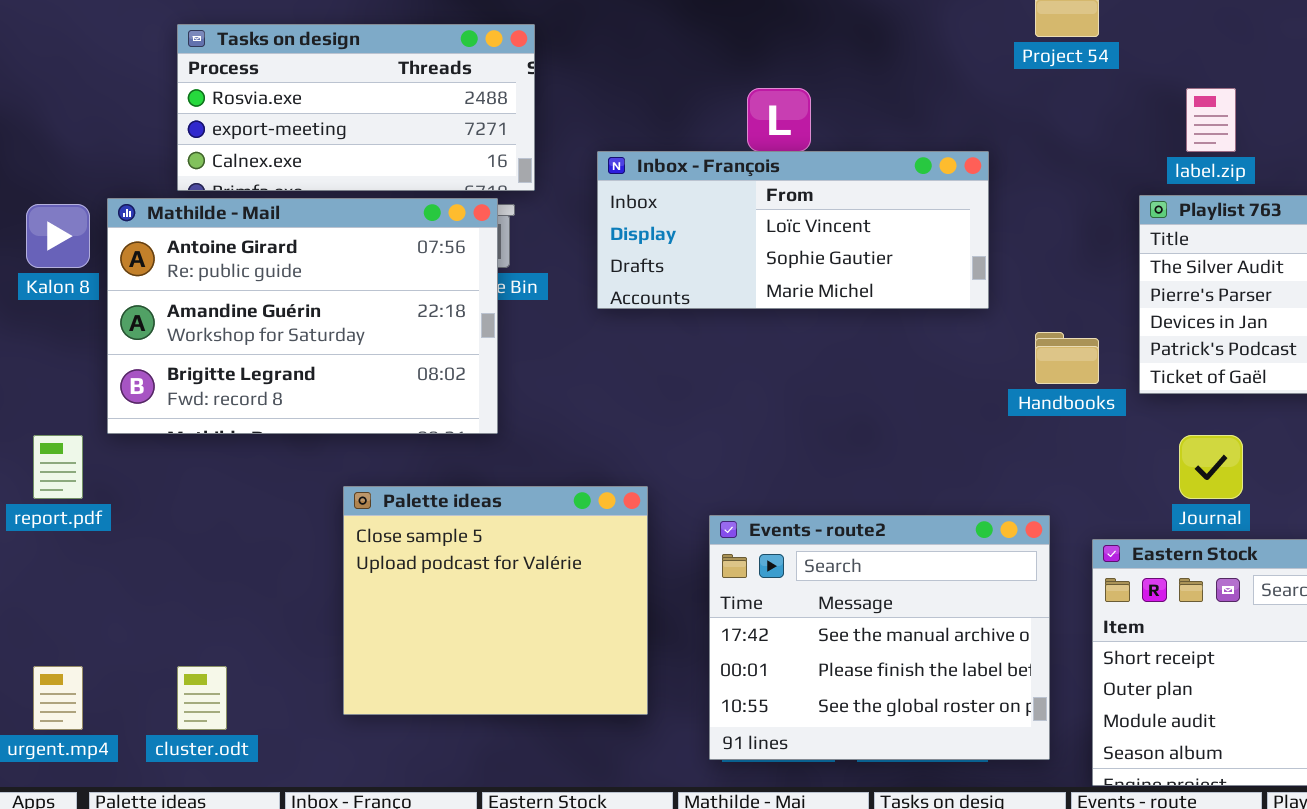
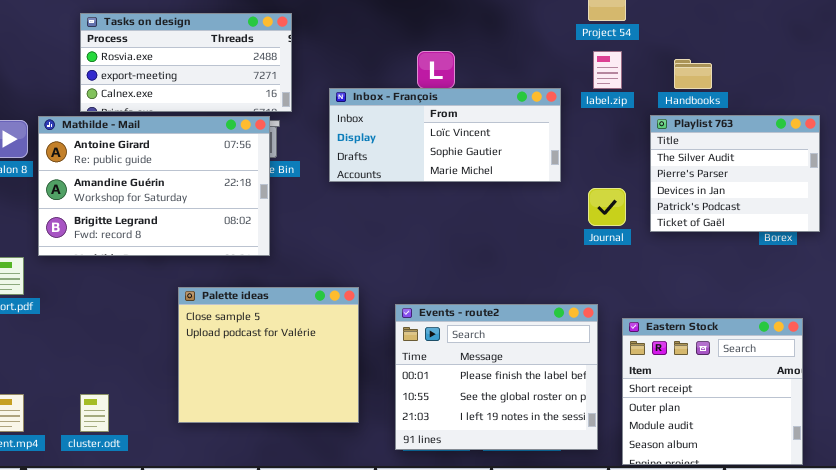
label.zip: [1186,88,1236,152] -> [593,51,622,89], moved
Handbooks: [1035,332,1099,384] -> [674,59,712,89], moved
Journal: [1179,435,1243,499] -> [588,188,626,226], moved
Events - route2: [709,515,1050,760] -> [395,304,598,450], scrolled down 1 row

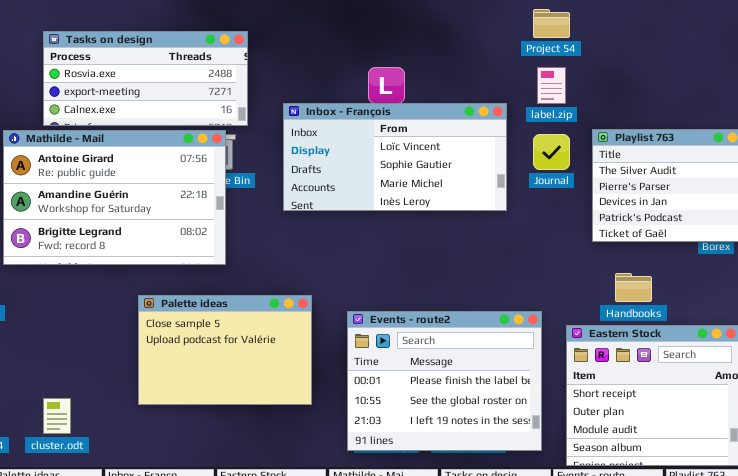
Handbooks: [674,59,712,89] -> [615,273,652,302], moved
Inbox - François: [329,88,561,182] -> [283,103,507,211], resized
Journal: [588,188,626,226] -> [533,134,570,170], moved
Palette ideas: [178,287,359,423] -> [138,295,312,405], resized

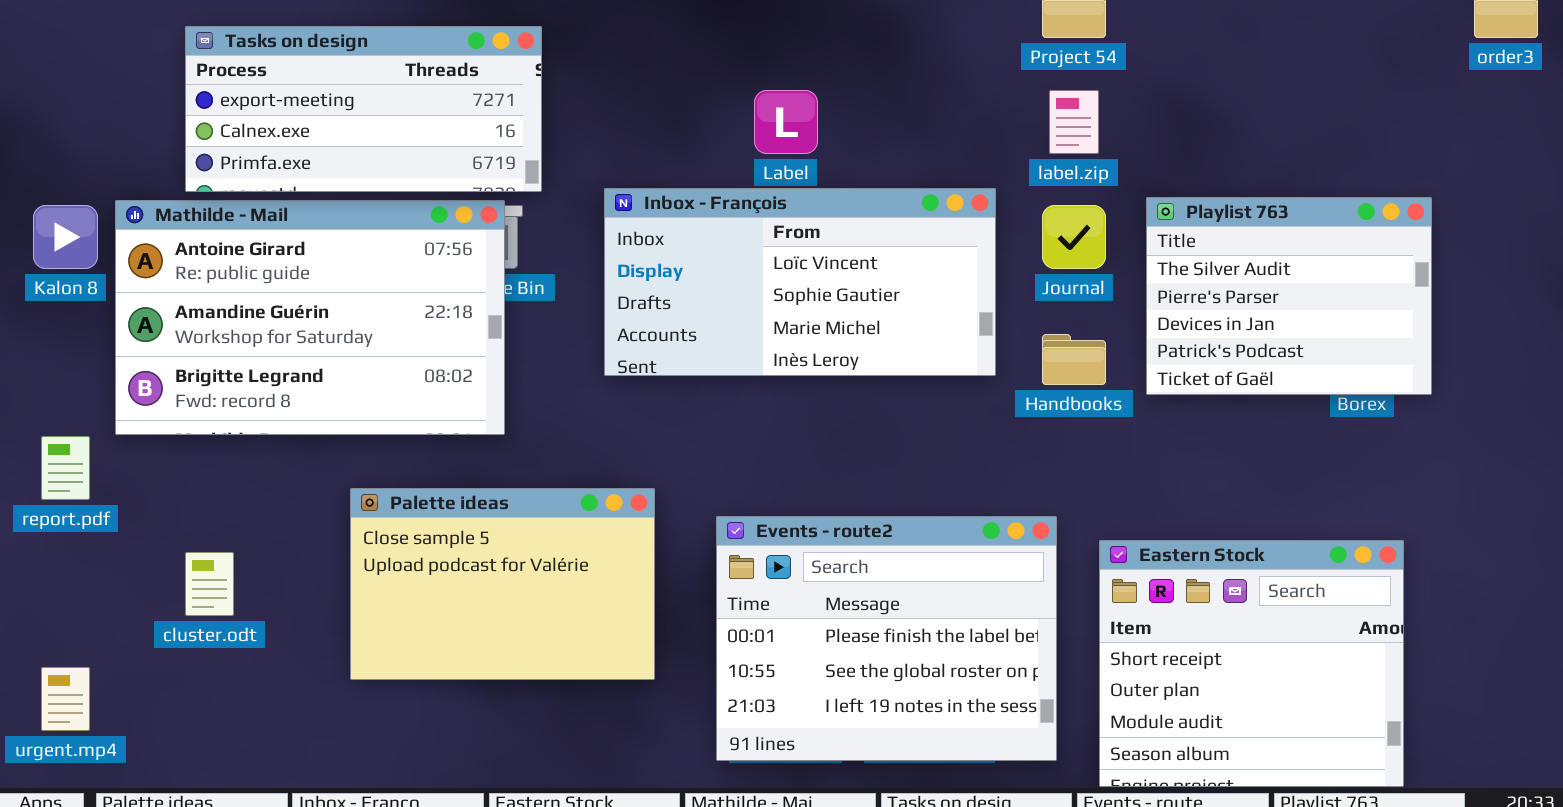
Tasks on design: [43,31,248,126] -> [185,26,542,192], scrolled down 1 row
Inbox - François: [283,103,507,211] -> [604,188,996,376], moved
Handbooks: [615,273,652,302] -> [1042,334,1106,385], moved
cluster.odt: [43,398,71,434] -> [185,552,234,616], moved

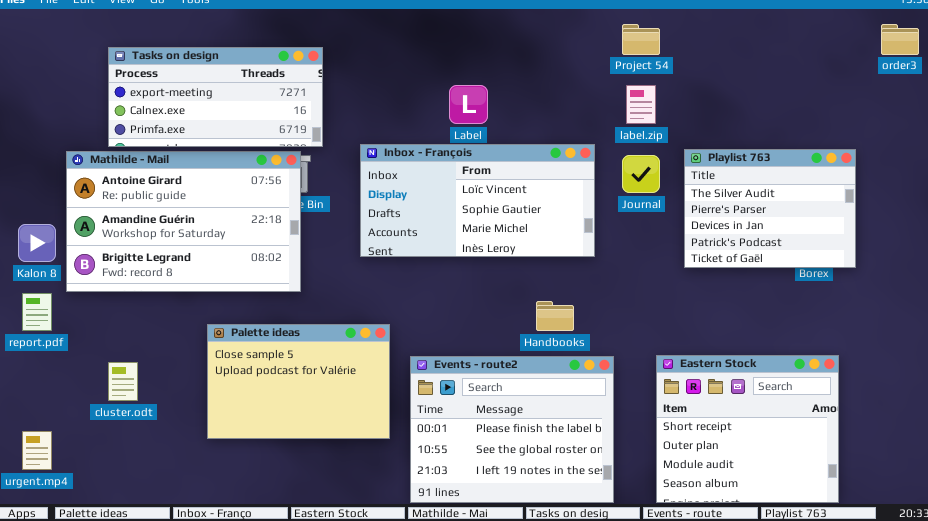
Kalon 8: [33,205,98,269] -> [18,224,56,262], moved
Handbooks: [1042,334,1106,385] -> [536,301,574,331], moved
Events - route2: [716,516,1057,761] -> [410,356,614,503], moved

